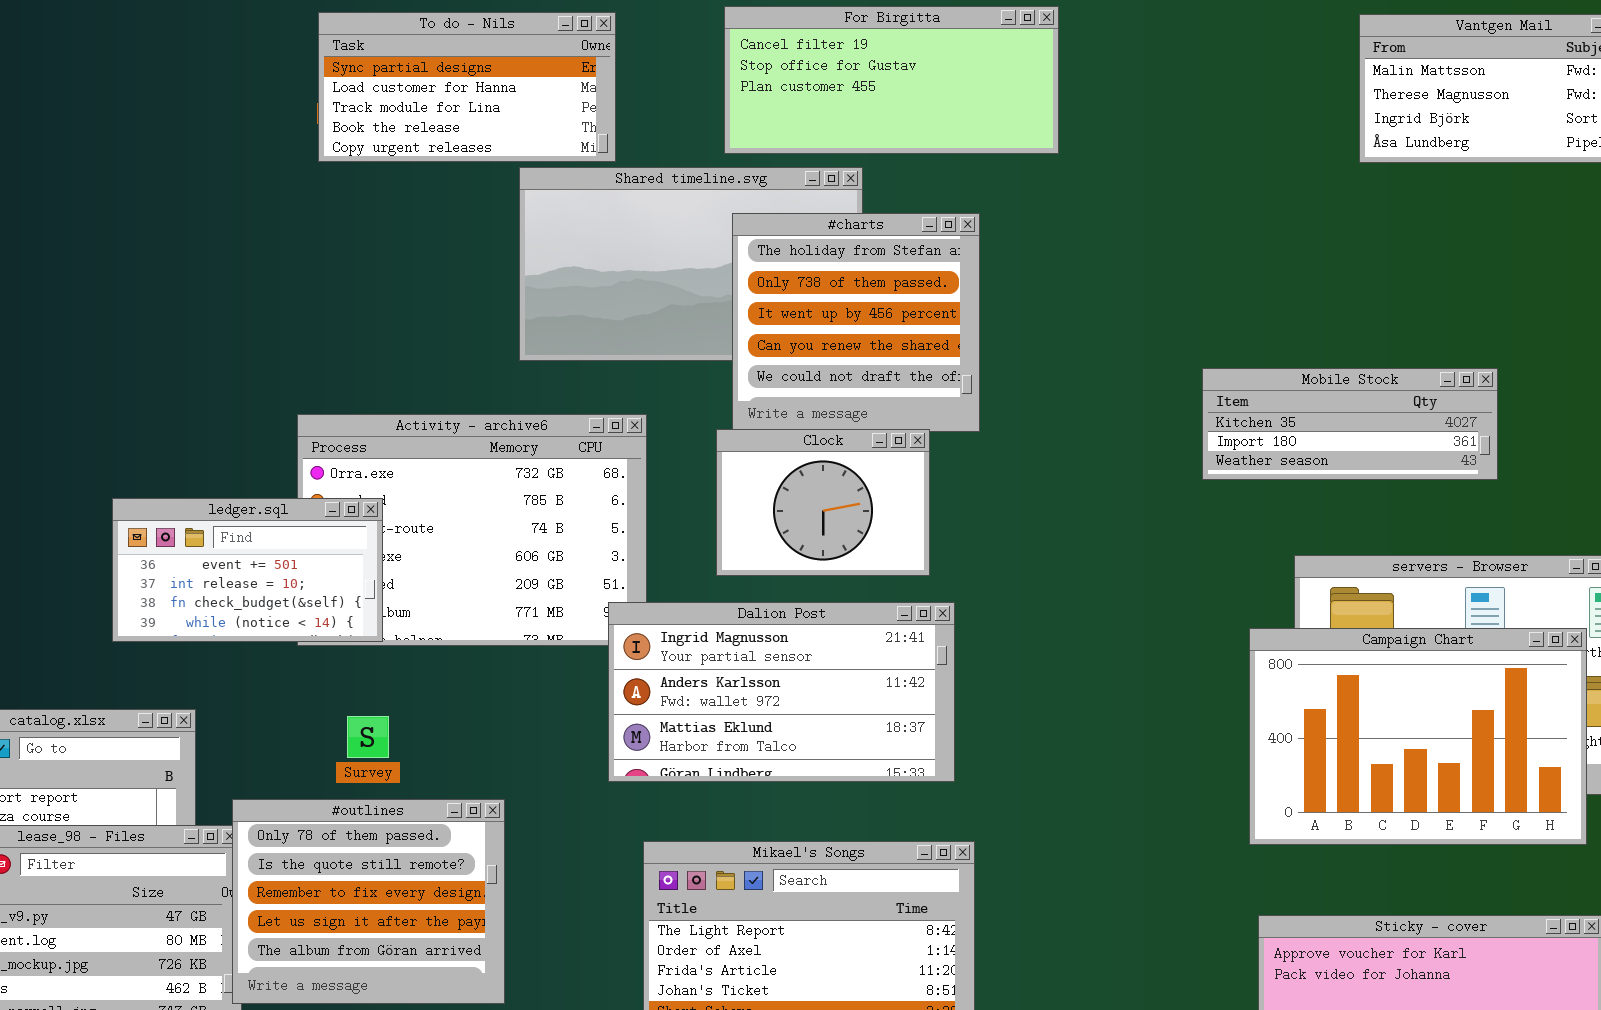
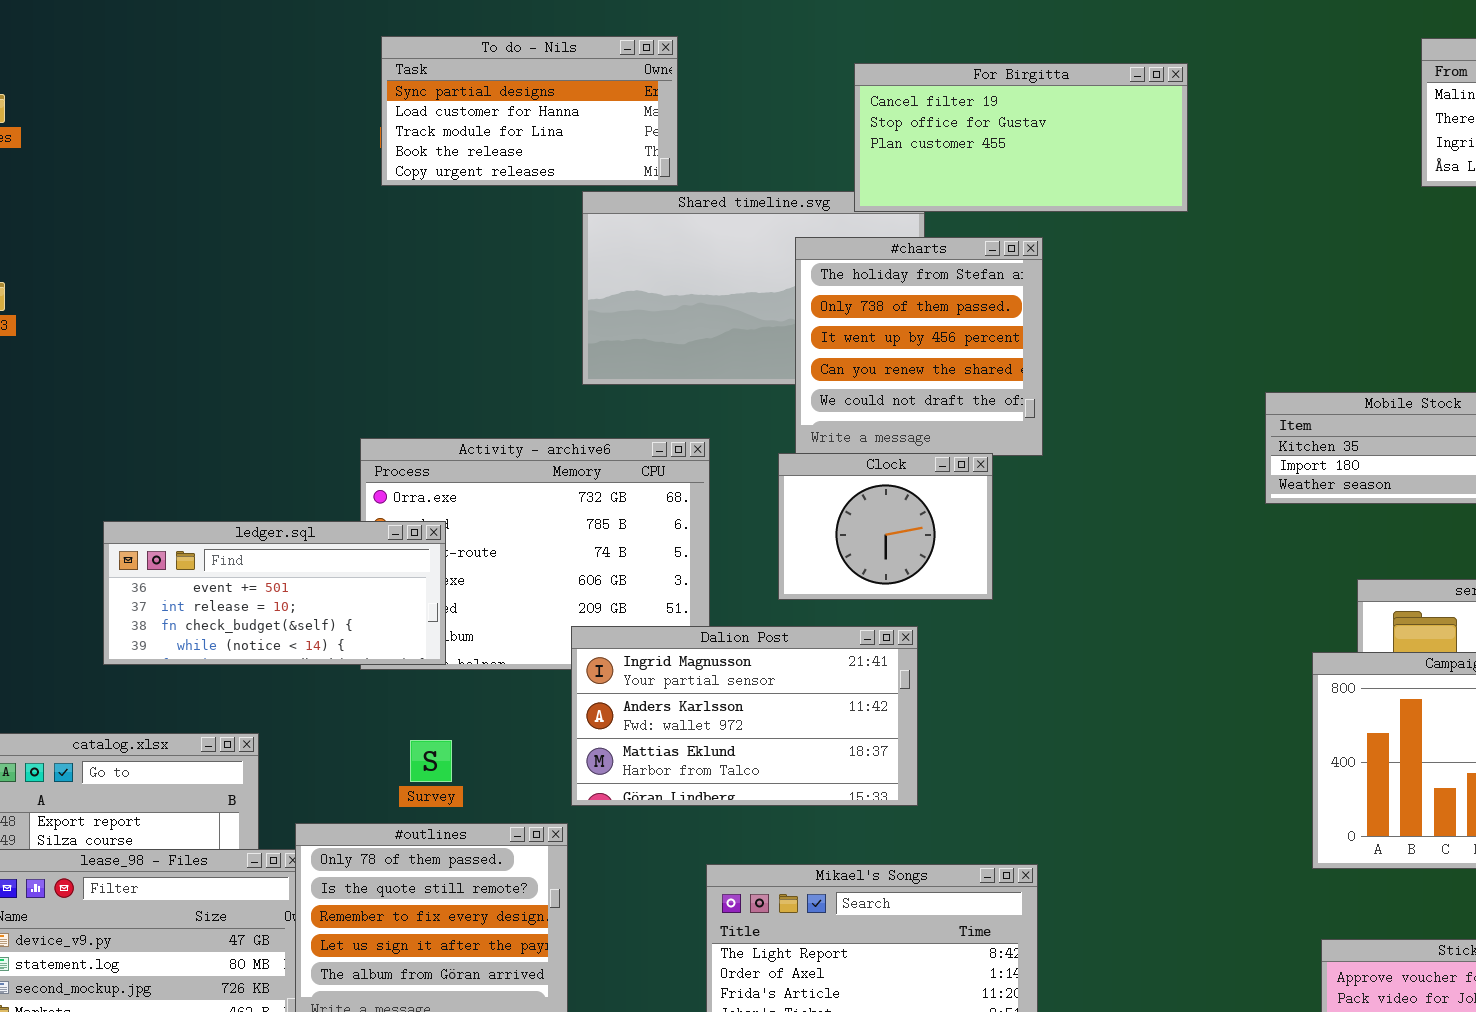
For Birgitta: [724,6,1059,154] -> [854,63,1188,212], moved
ledger.sql: [112,498,383,642] -> [103,521,446,665], resized
Dalion Post: [608,602,955,782] -> [571,626,918,806], moved

